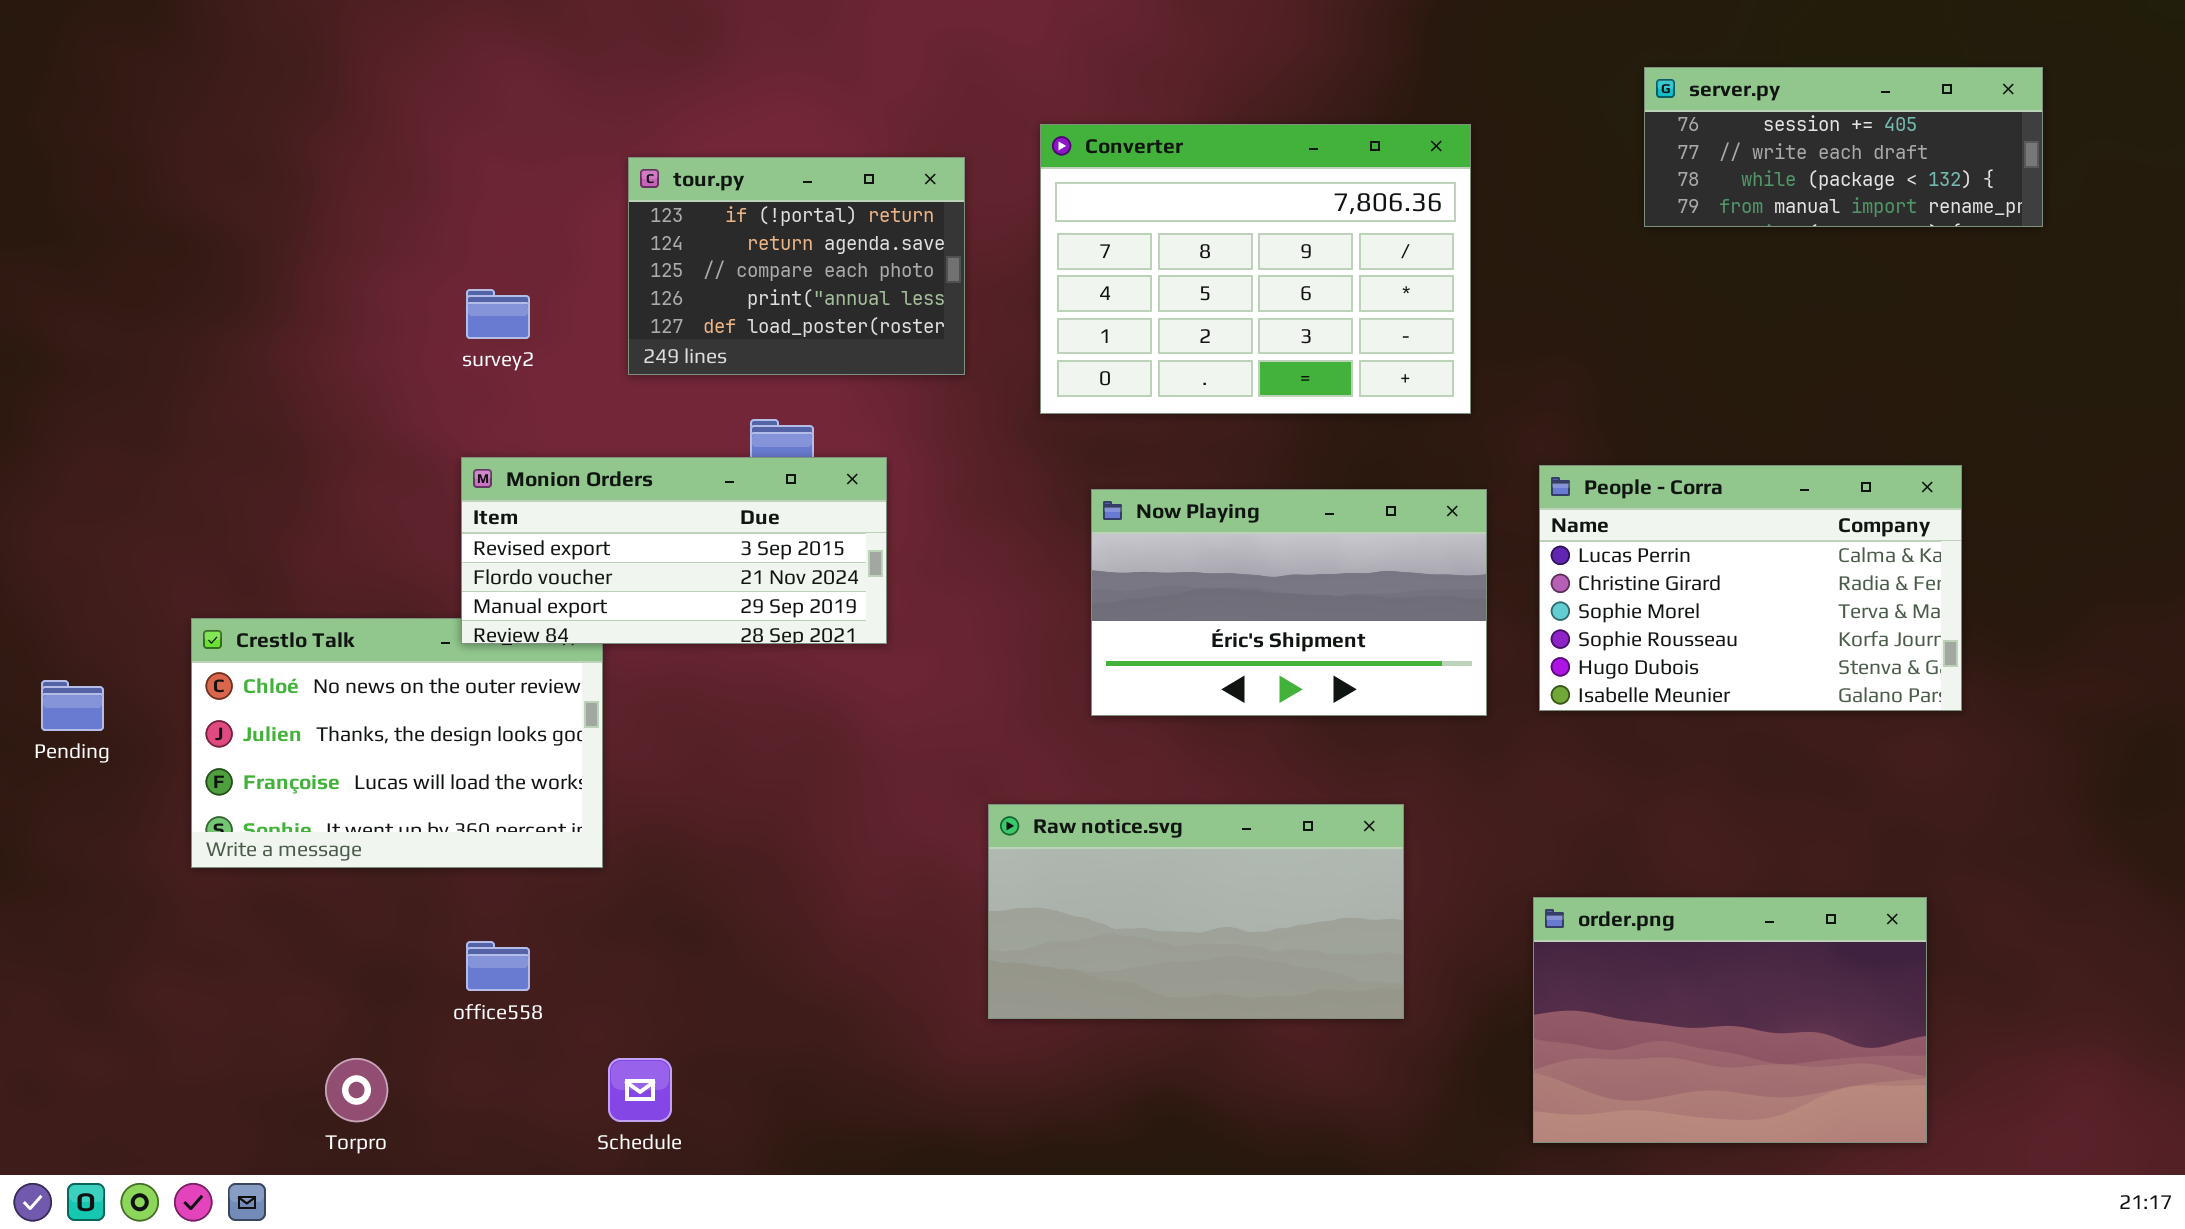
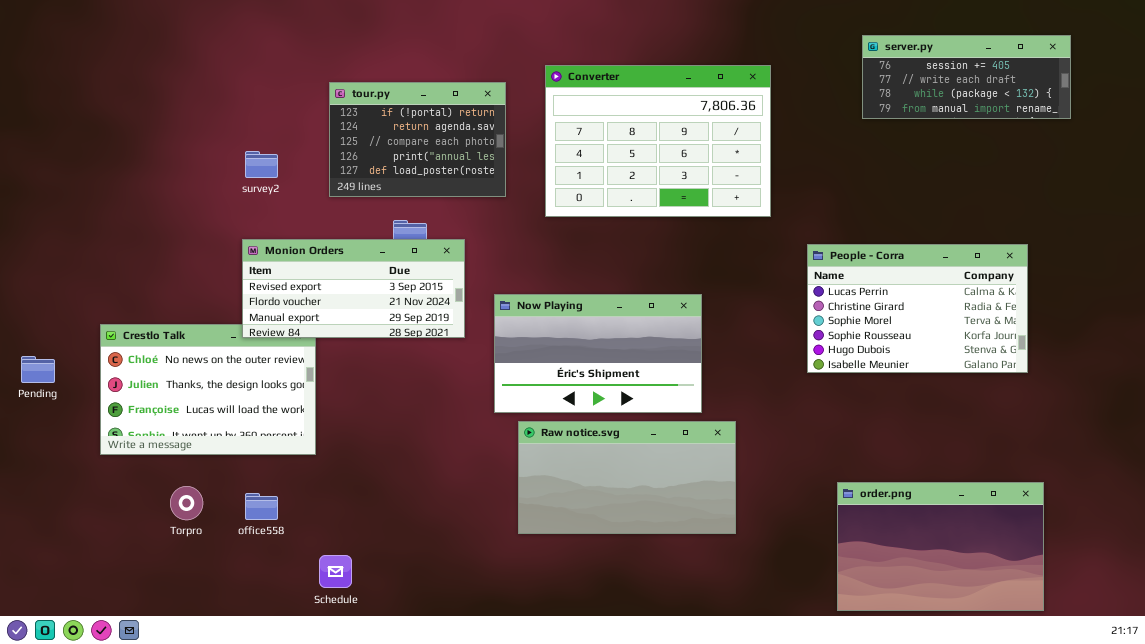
Now Playing: [1091,489,1487,716] -> [494,294,702,413], moved
order.png: [1533,897,1927,1143] -> [837,482,1044,611], moved
Torpro: [325,1058,388,1122] -> [170,486,203,520], moved

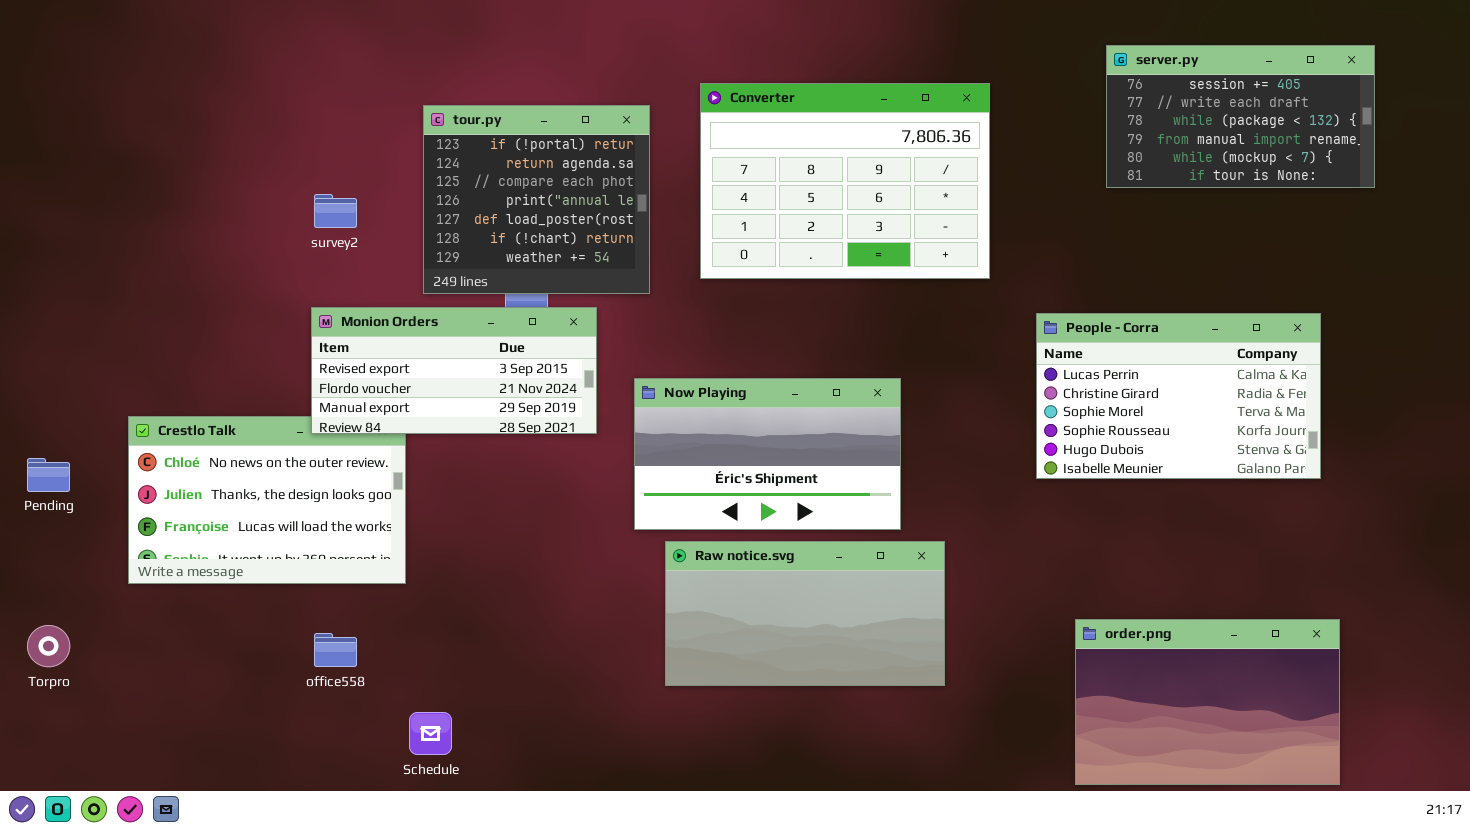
server.py: [862,35,1071,119] -> [1106,45,1375,188], resized
tour.py: [329,82,506,197] -> [423,105,650,294], resized
Torpro: [170,486,203,520] -> [27,625,70,667], moved

